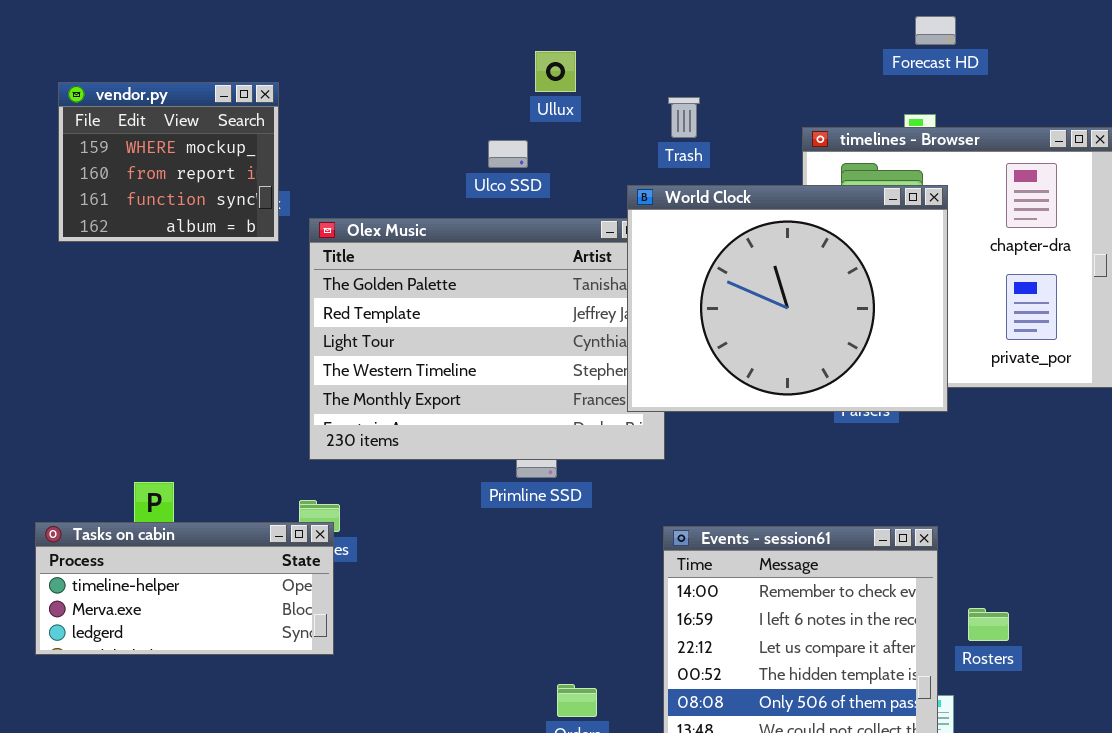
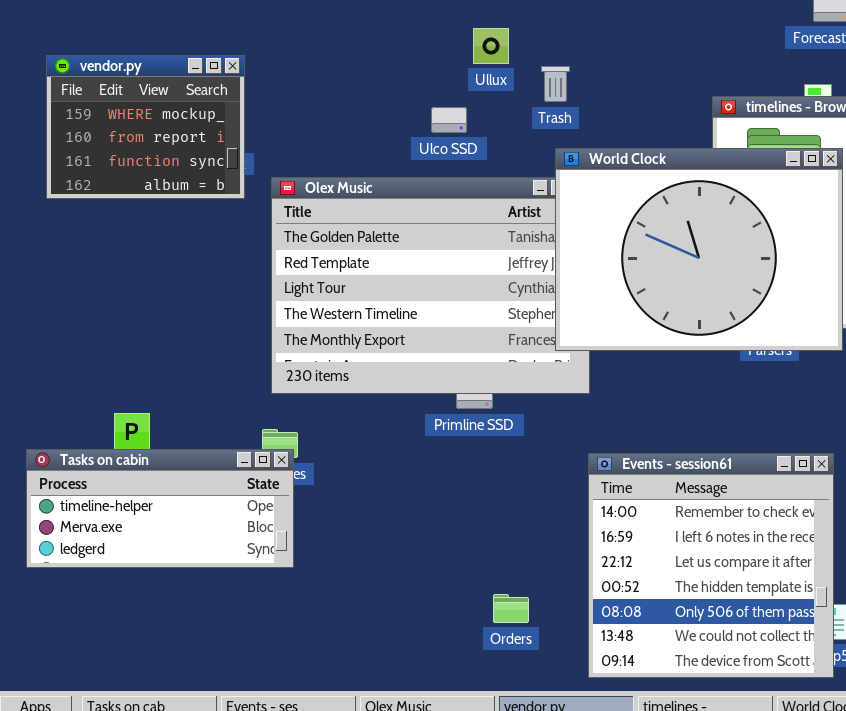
Trash: [668,97,700,138] -> [541,66,570,102], moved

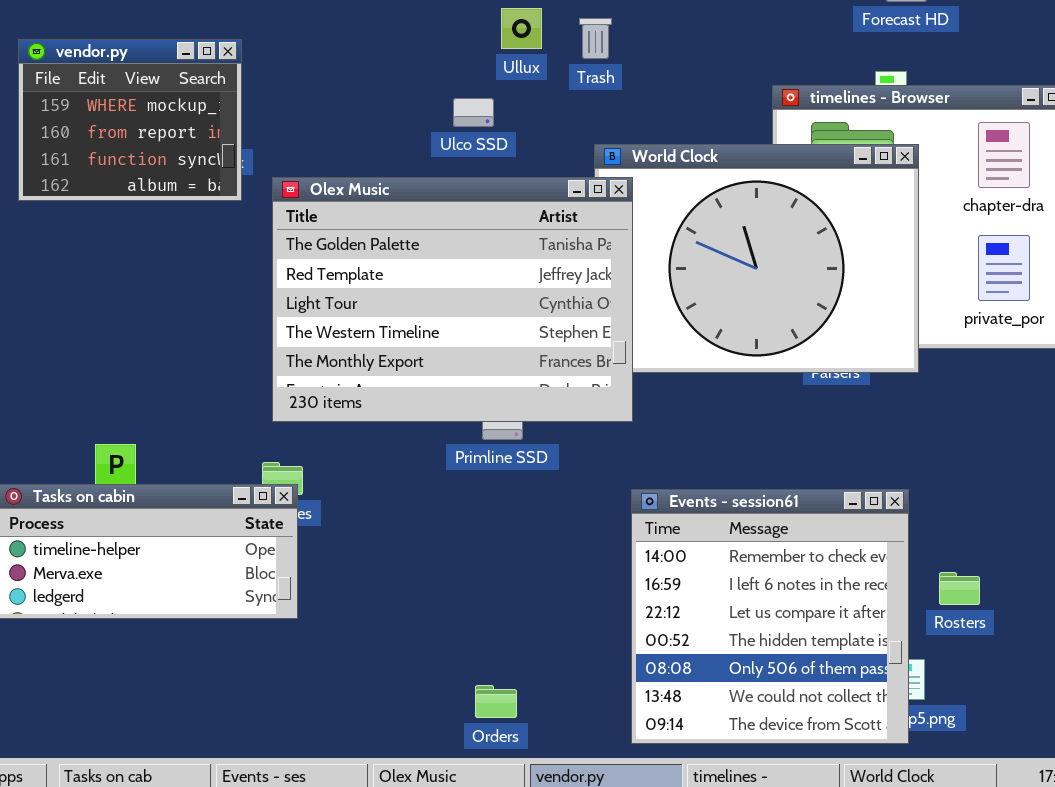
Trash: [541,66,570,102] -> [579,18,612,59], moved
Olex Music: [271,177,590,394] -> [272,177,633,422], raised
Orders: [493,594,529,623] -> [475,685,517,718], moved

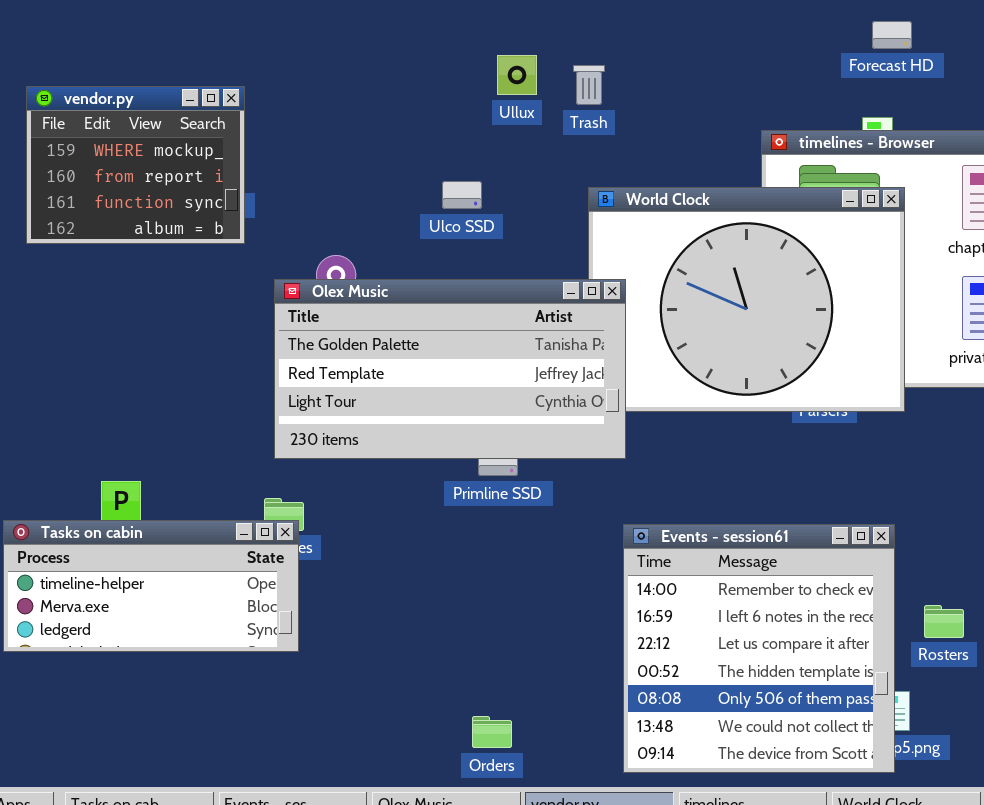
Ulco SSD: [453,98,494,127] -> [442,181,482,209], moved
Olex Music: [272,177,633,422] -> [274,279,626,459], resized

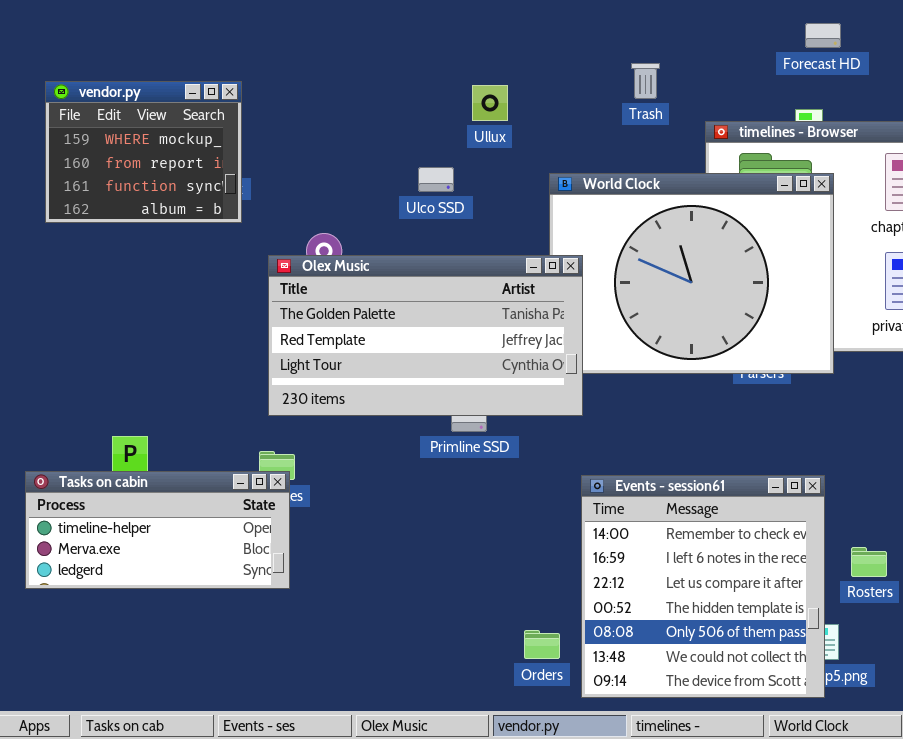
Ullux: [497,55,537,95] -> [472,85,508,121], moved
Trash: [573,65,605,105] -> [631,63,660,99], moved
Orders: [472,716,512,748] -> [524,630,560,659], moved

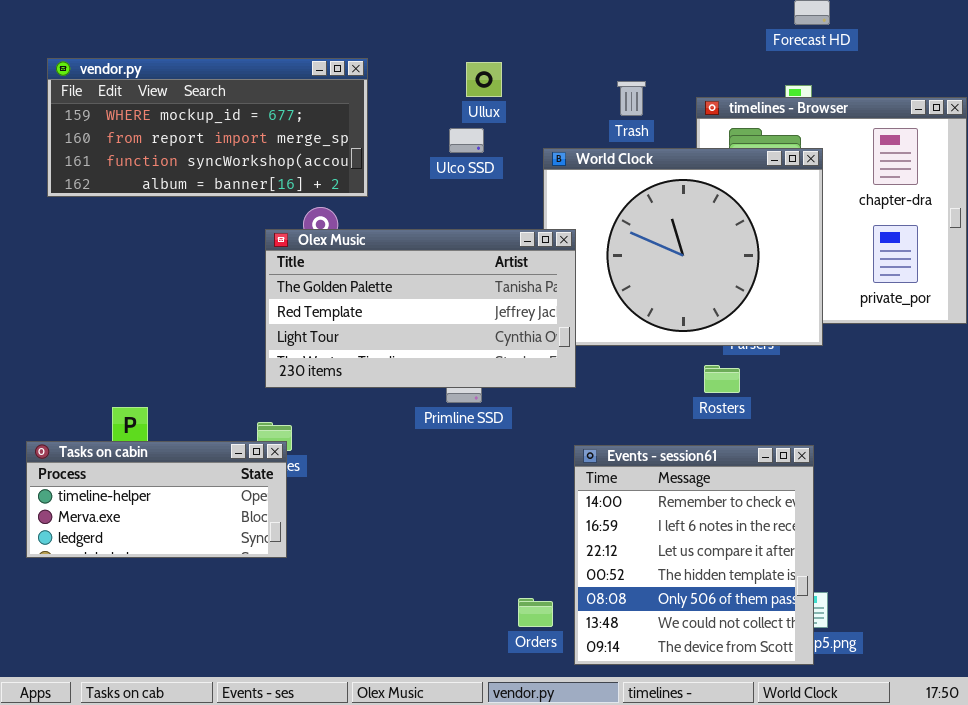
Trash: [631,63,660,99] -> [617,81,646,116], moved
vendor.py: [45,81,242,223] -> [47,58,368,197], resized
Ulco SSD: [418,167,454,192] -> [449,128,484,153], moved
Rosters: [851,547,887,577] -> [704,365,740,393], moved

